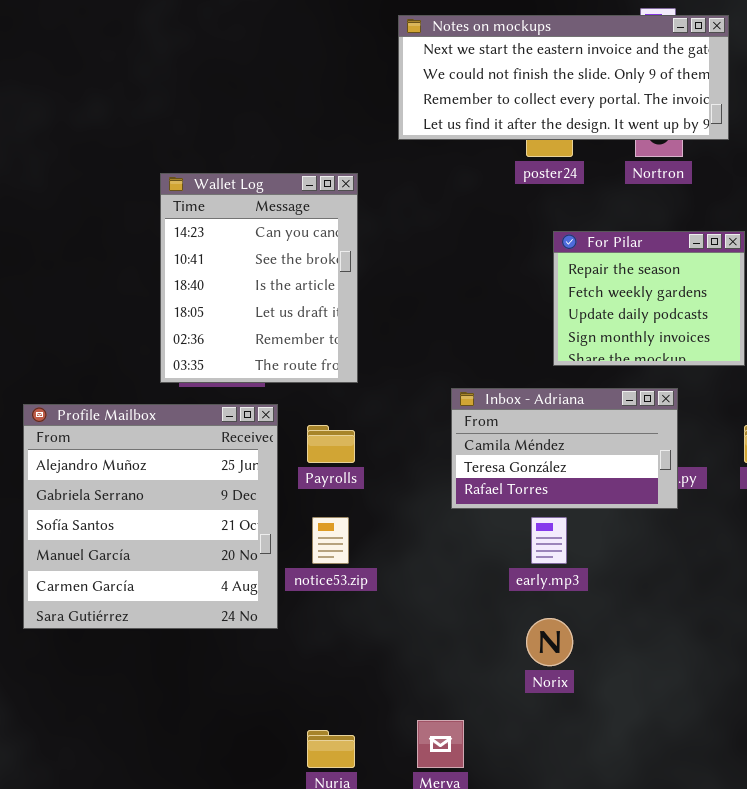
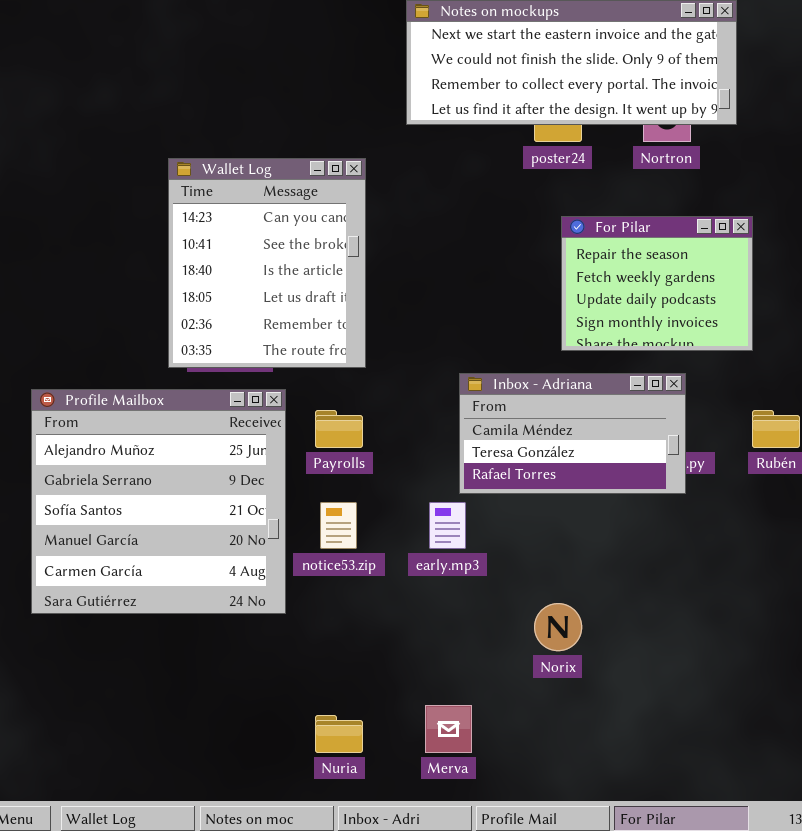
early.mp3: [531,517,567,564] -> [429,502,466,549], moved

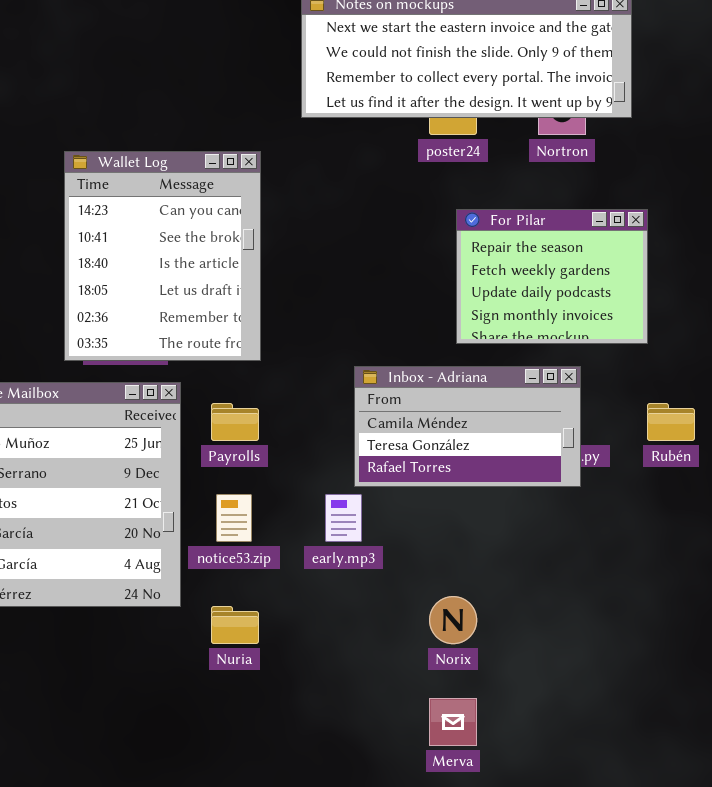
Merva: [425,705,472,753] -> [429,698,477,746], moved
Nuria: [315,715,363,753] -> [211,606,259,644], moved

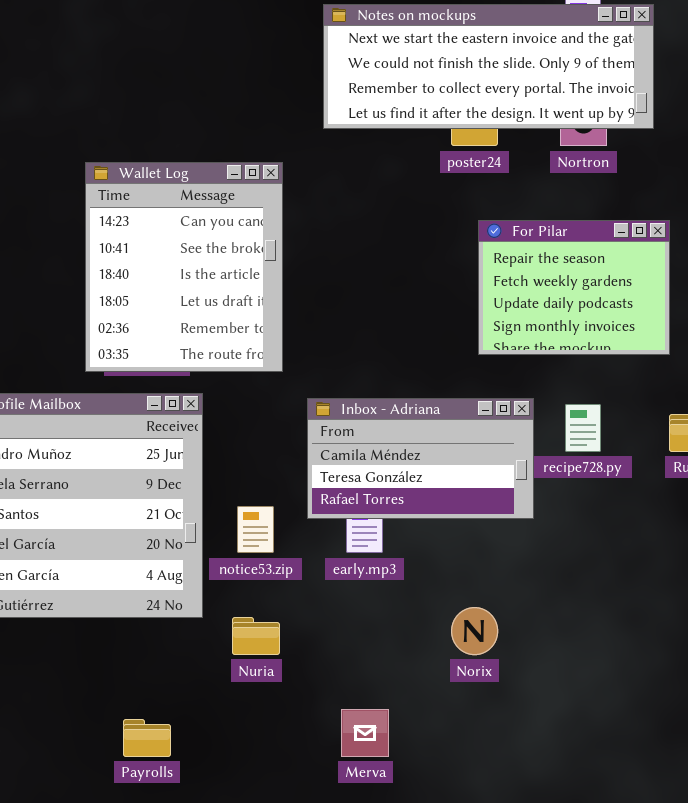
Inbox - Adriana: [354,366,581,487] -> [307,398,534,519], moved
Payrolls: [211,403,259,441] -> [123,719,171,757], moved
Merva: [429,698,477,746] -> [341,709,389,757], moved

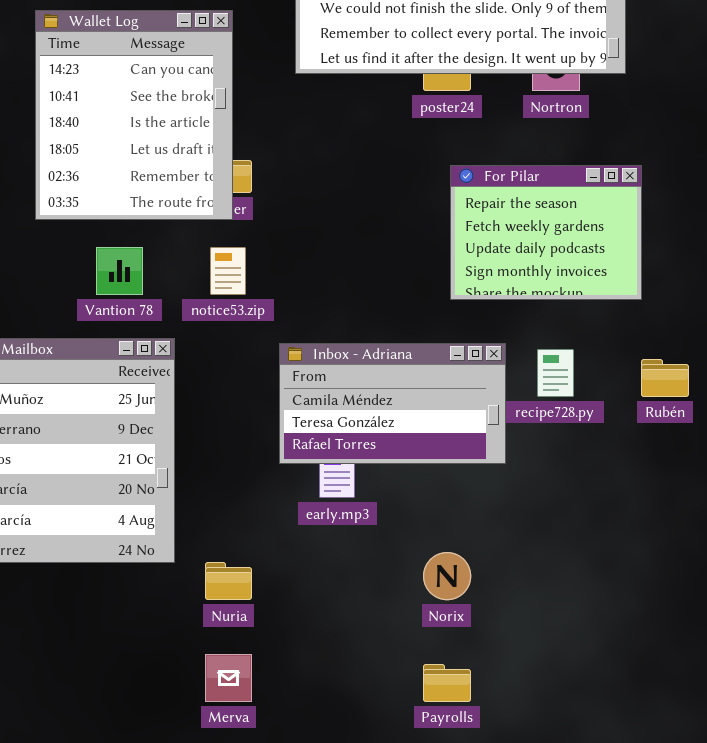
Wallet Log: [85,162,283,372] -> [35,10,233,220], moved
notice53.zip: [237,506,274,553] -> [210,247,246,295], moved
Merva: [341,709,389,757] -> [205,654,252,702], moved
Payrolls: [123,719,171,757] -> [423,664,471,702], moved

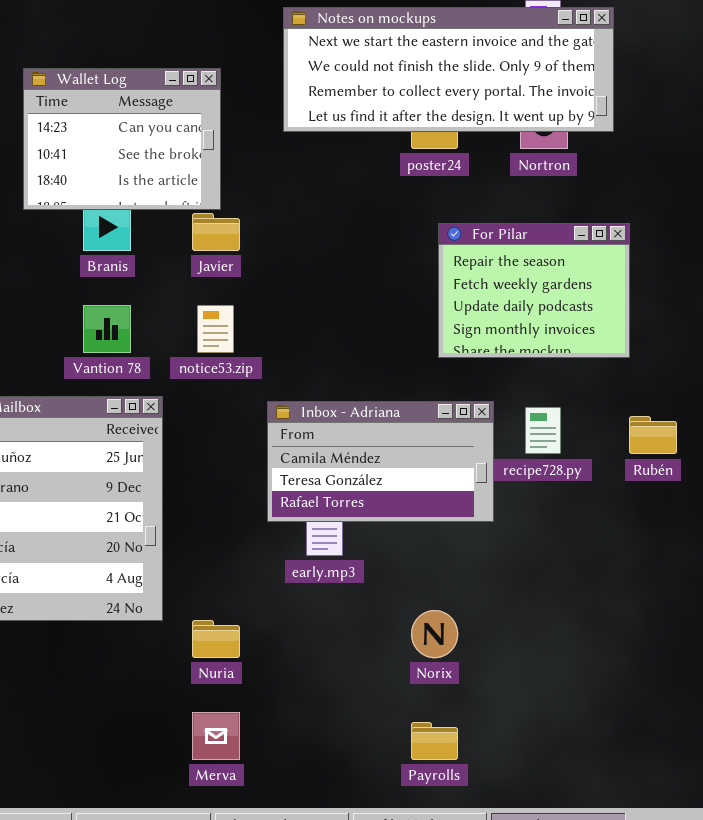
Wallet Log: [35,10,233,220] -> [23,68,221,210], resized

